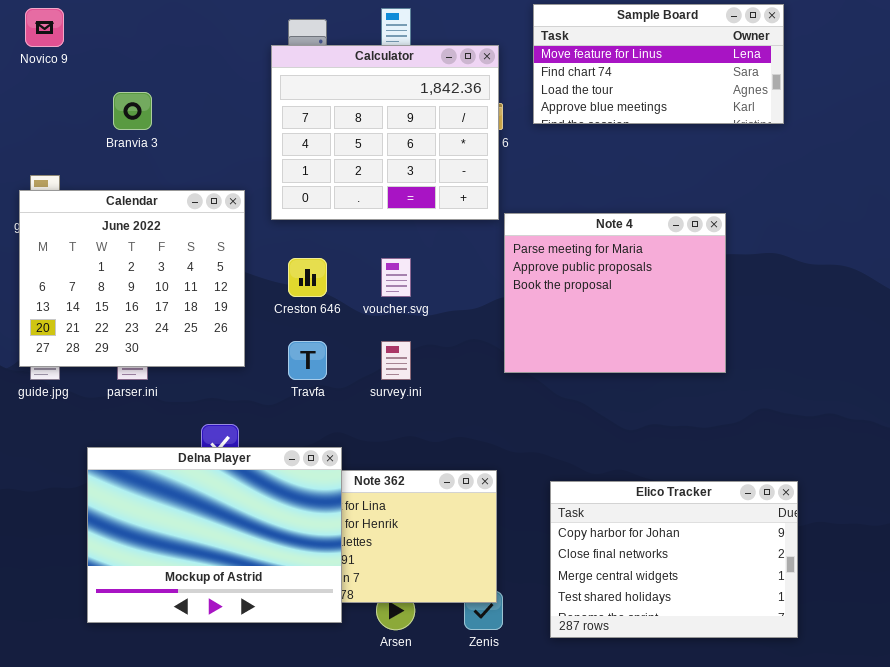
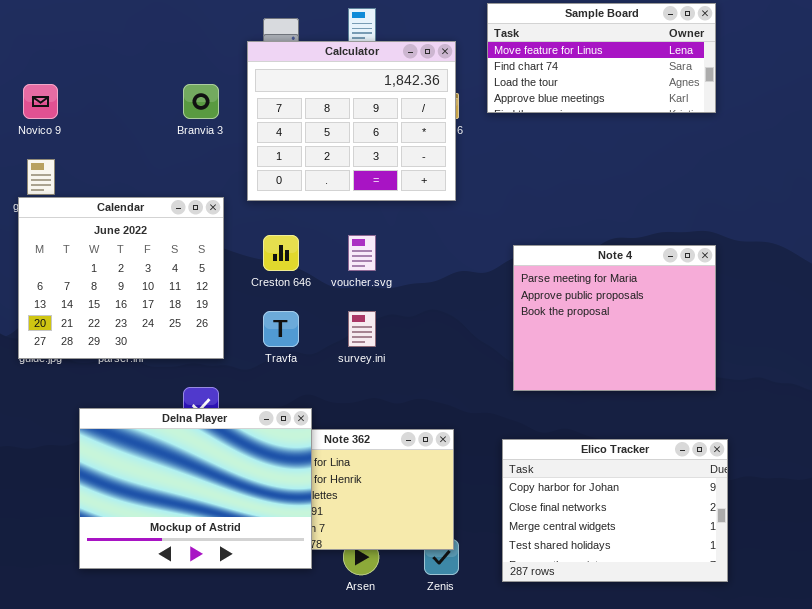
Novico 9: [25,8,64,47] -> [23,84,58,119], moved
Branvia 3: [113,92,152,130] -> [183,84,219,119], moved
Calendar: [19,190,245,367] -> [18,197,224,359], moved
Note 4: [504,213,726,373] -> [513,245,716,391], moved

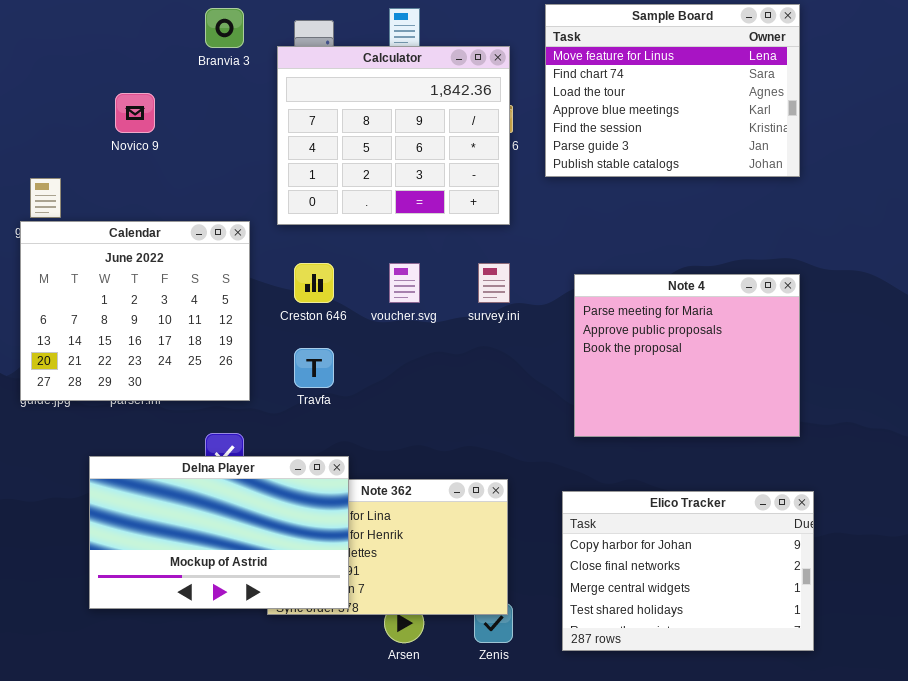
Sample Board: [487,3,716,113] -> [545,4,800,177], resized
Novico 9: [23,84,58,119] -> [115,93,155,133], moved
Branvia 3: [183,84,219,119] -> [205,8,244,48], moved
survey.ini: [348,311,376,347] -> [478,263,510,303], moved
Delna Player: [79,408,312,569] -> [89,456,349,609], resized

